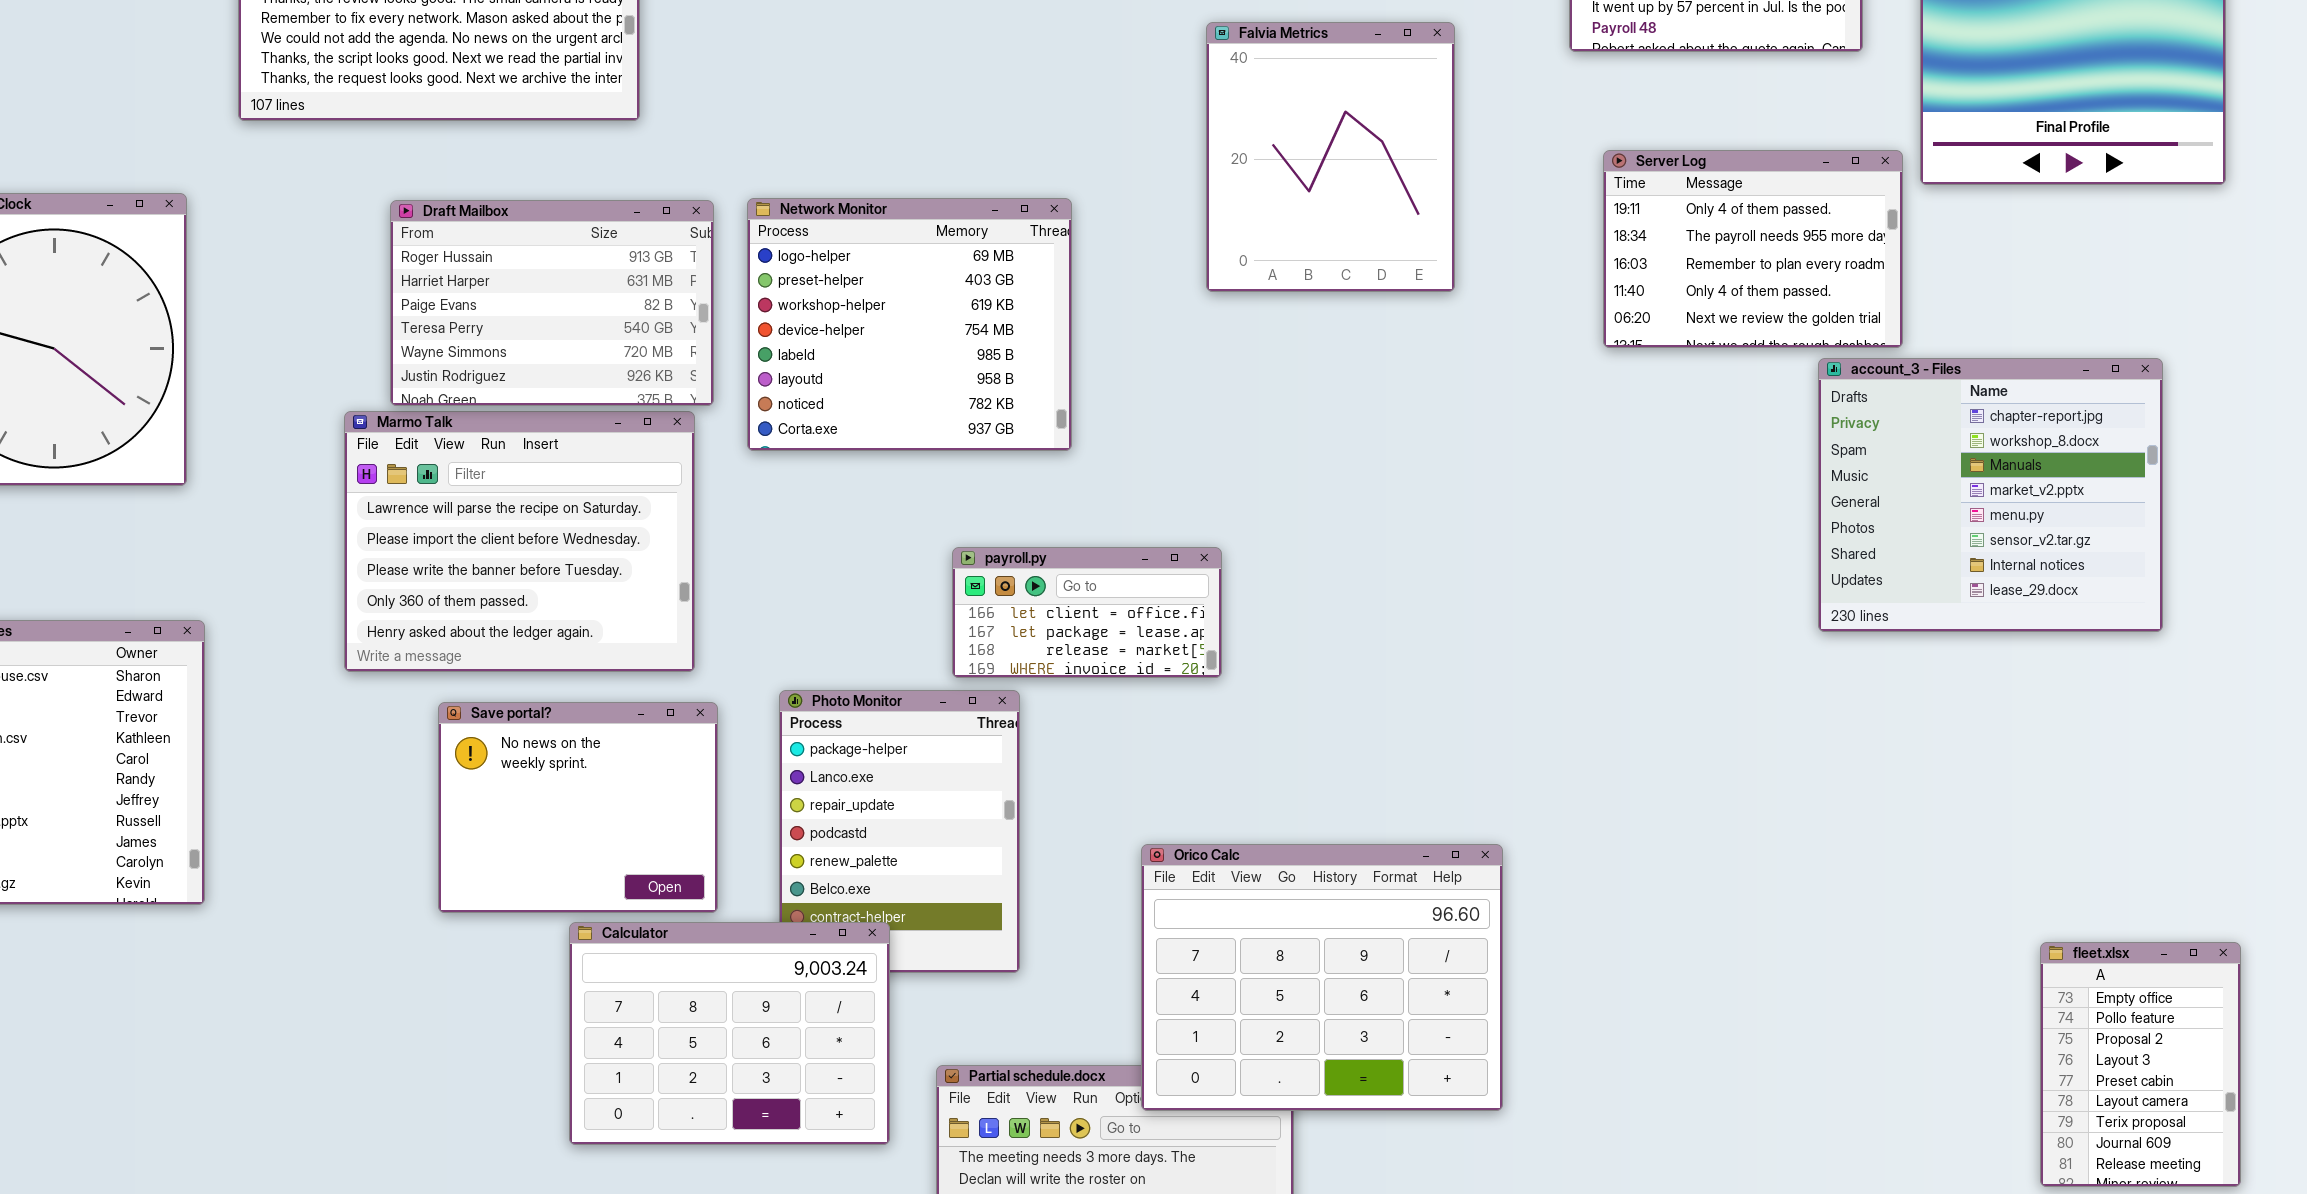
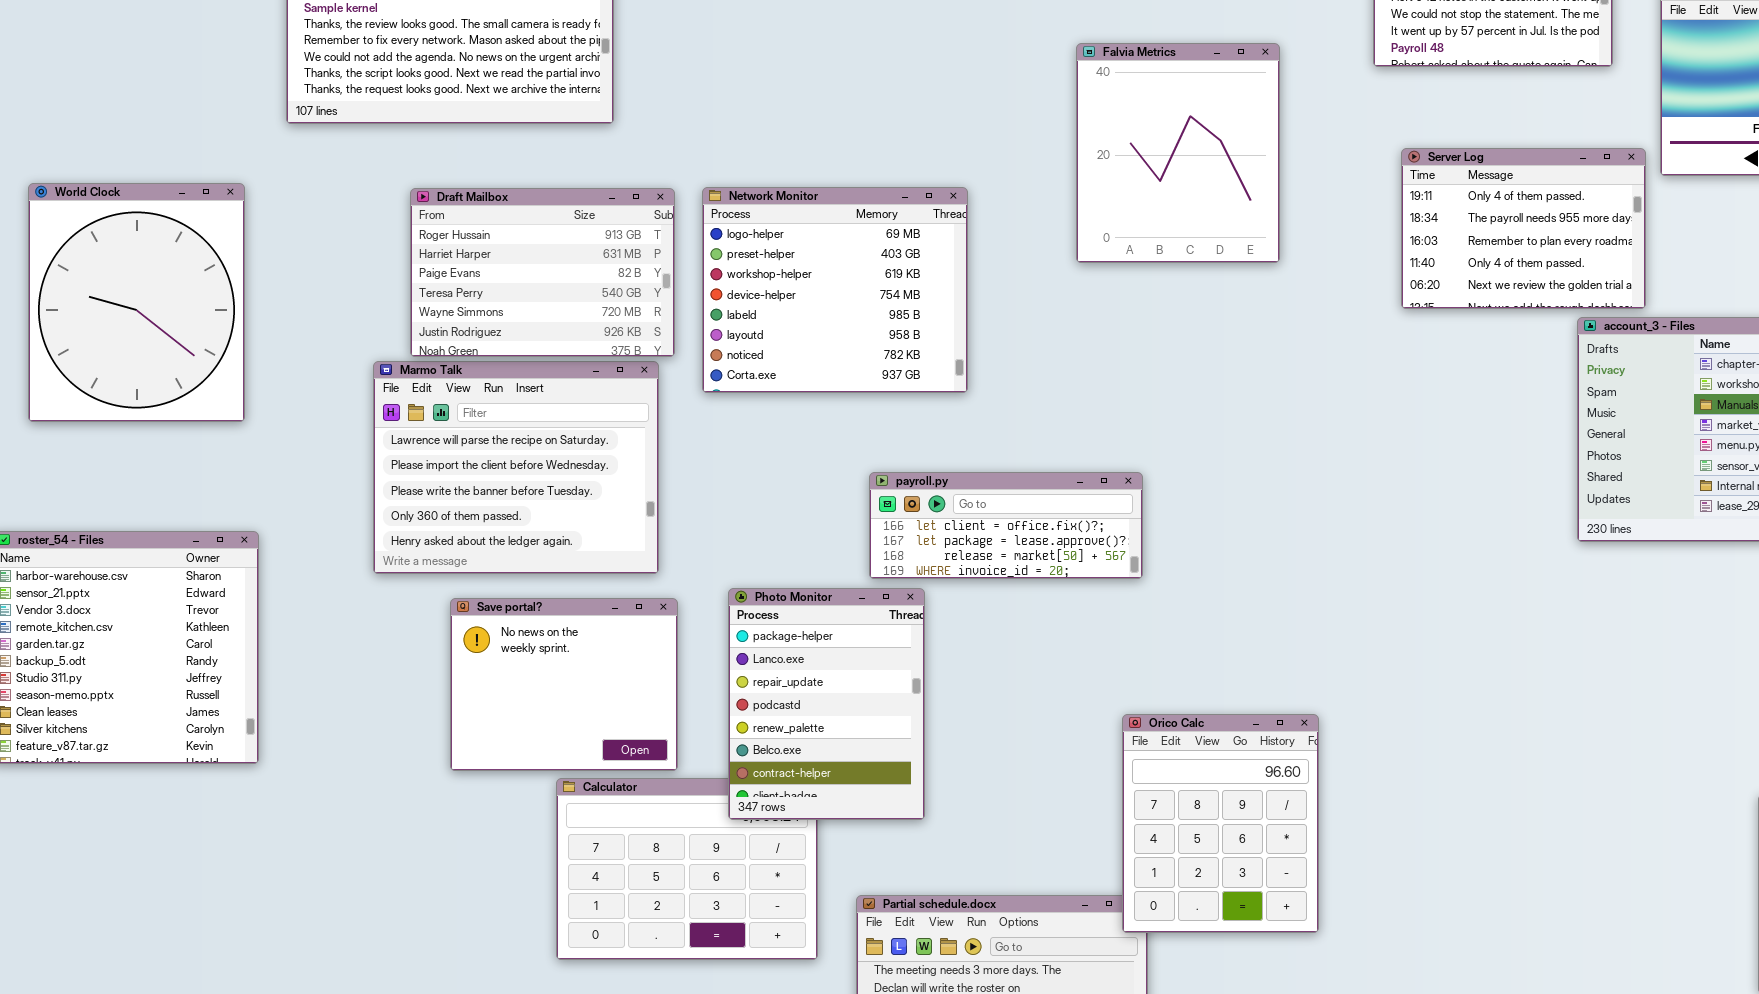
payroll.py: [952,547,1222,678] -> [869,472,1143,579], resized
Photo Monitor: [779,690,1020,973] -> [728,588,925,820], raised
Orico Calc: [1141,844,1503,1111] -> [1122,714,1319,933], resized

